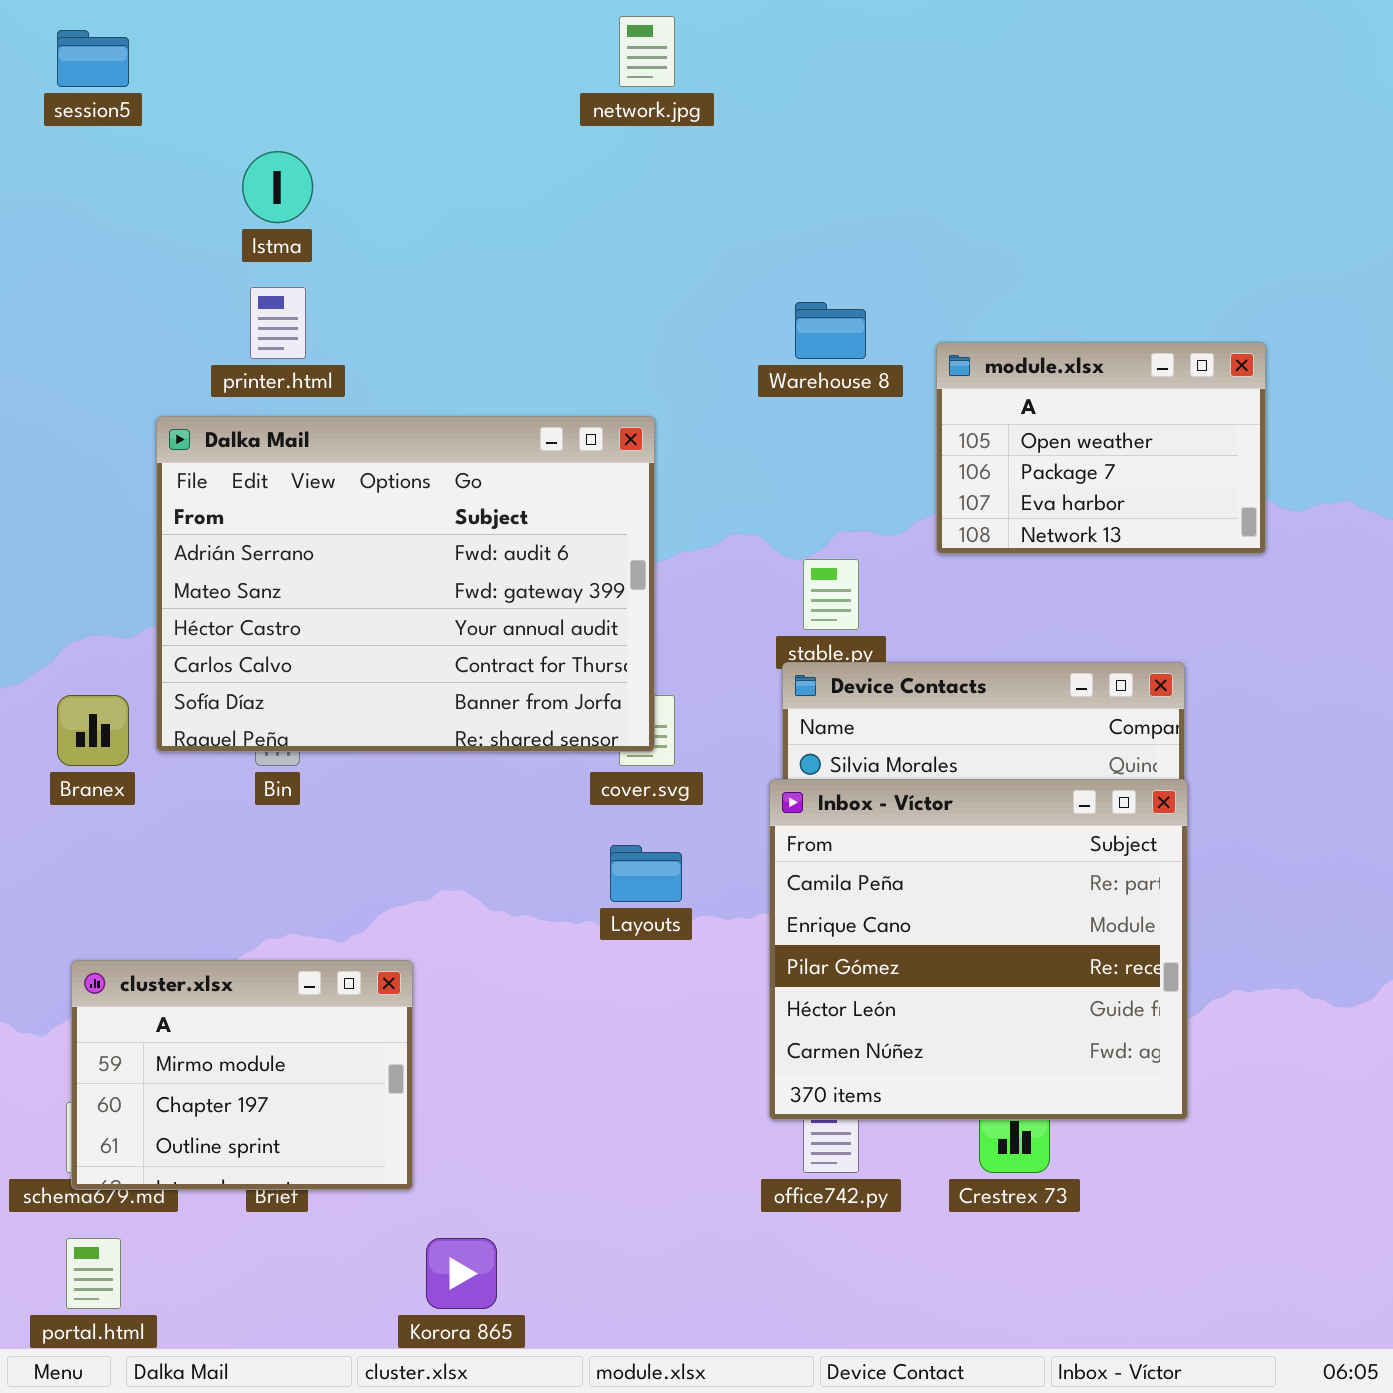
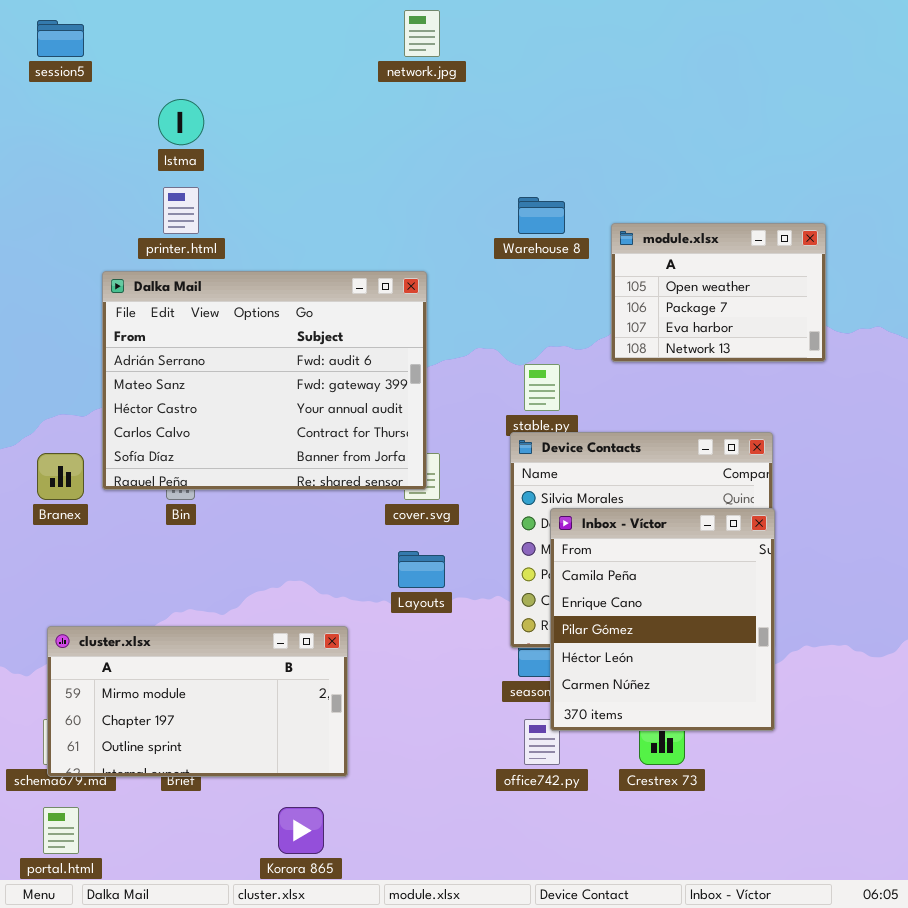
Inbox - Víctor: [769,779,1188,1120] -> [550,508,775,731], resized
cluster.xlsx: [71,960,413,1190] -> [47,626,348,777], resized

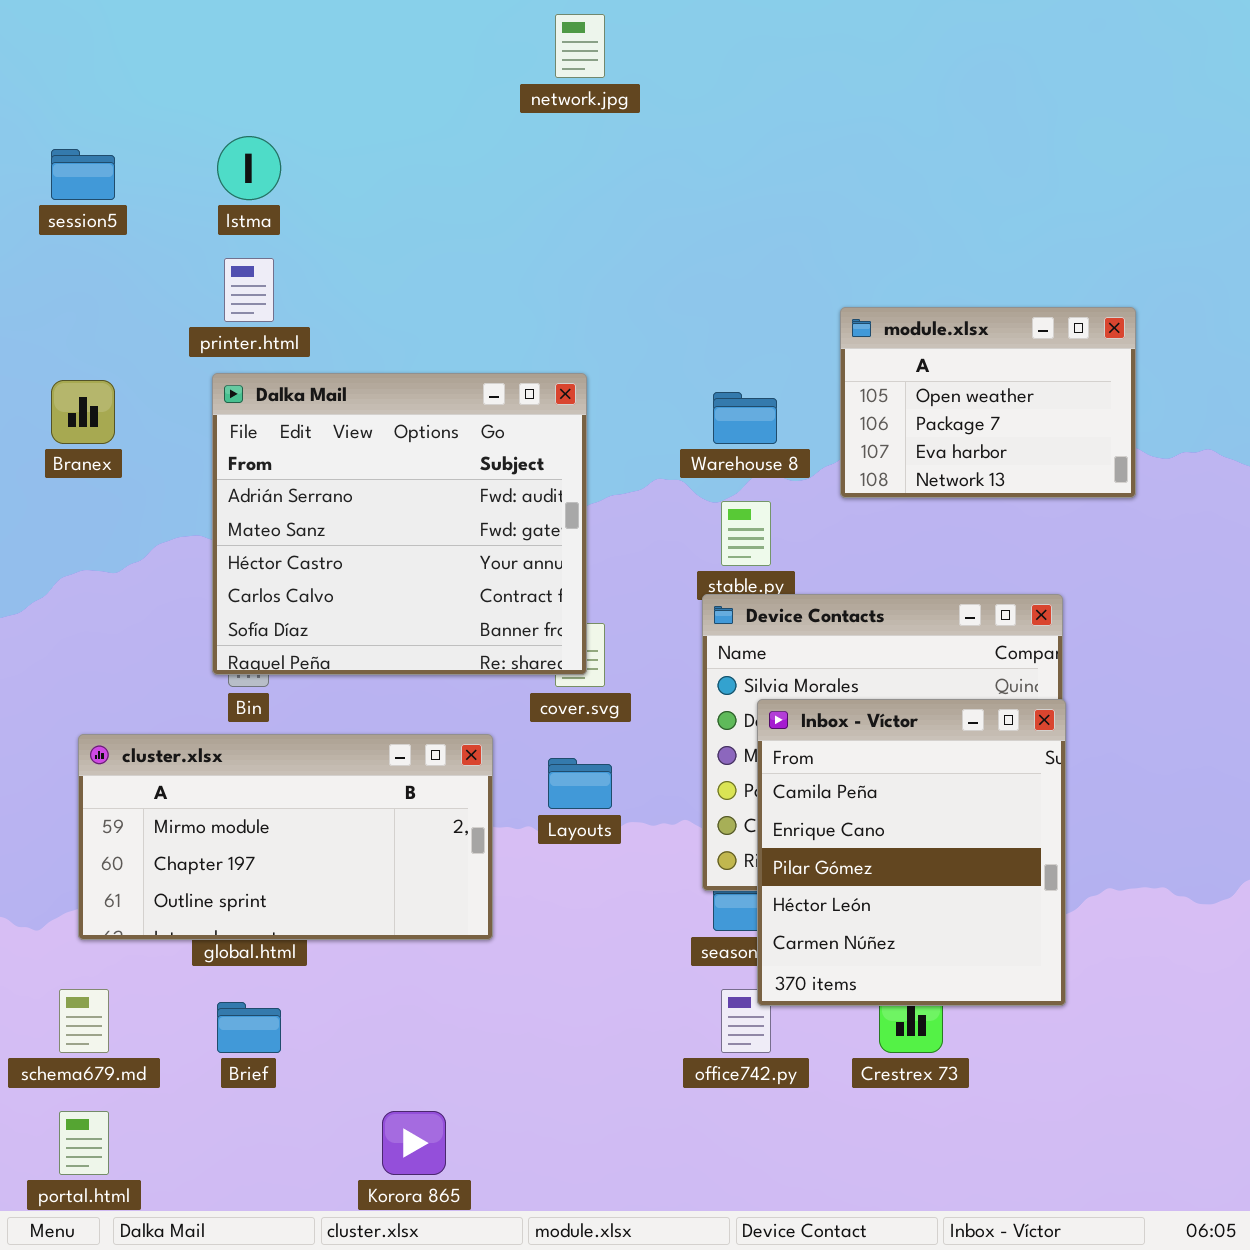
session5: [37,20,84,57] -> [51,149,115,200], moved
Warehouse 8: [518,197,565,234] -> [713,392,777,444], moved
Dalka Mail: [102,271,427,490] -> [212,373,587,675], resized
Branex: [37,453,84,500] -> [51,380,115,444], moved
cluster.xlsx: [47,626,348,777] -> [78,734,493,940], moved

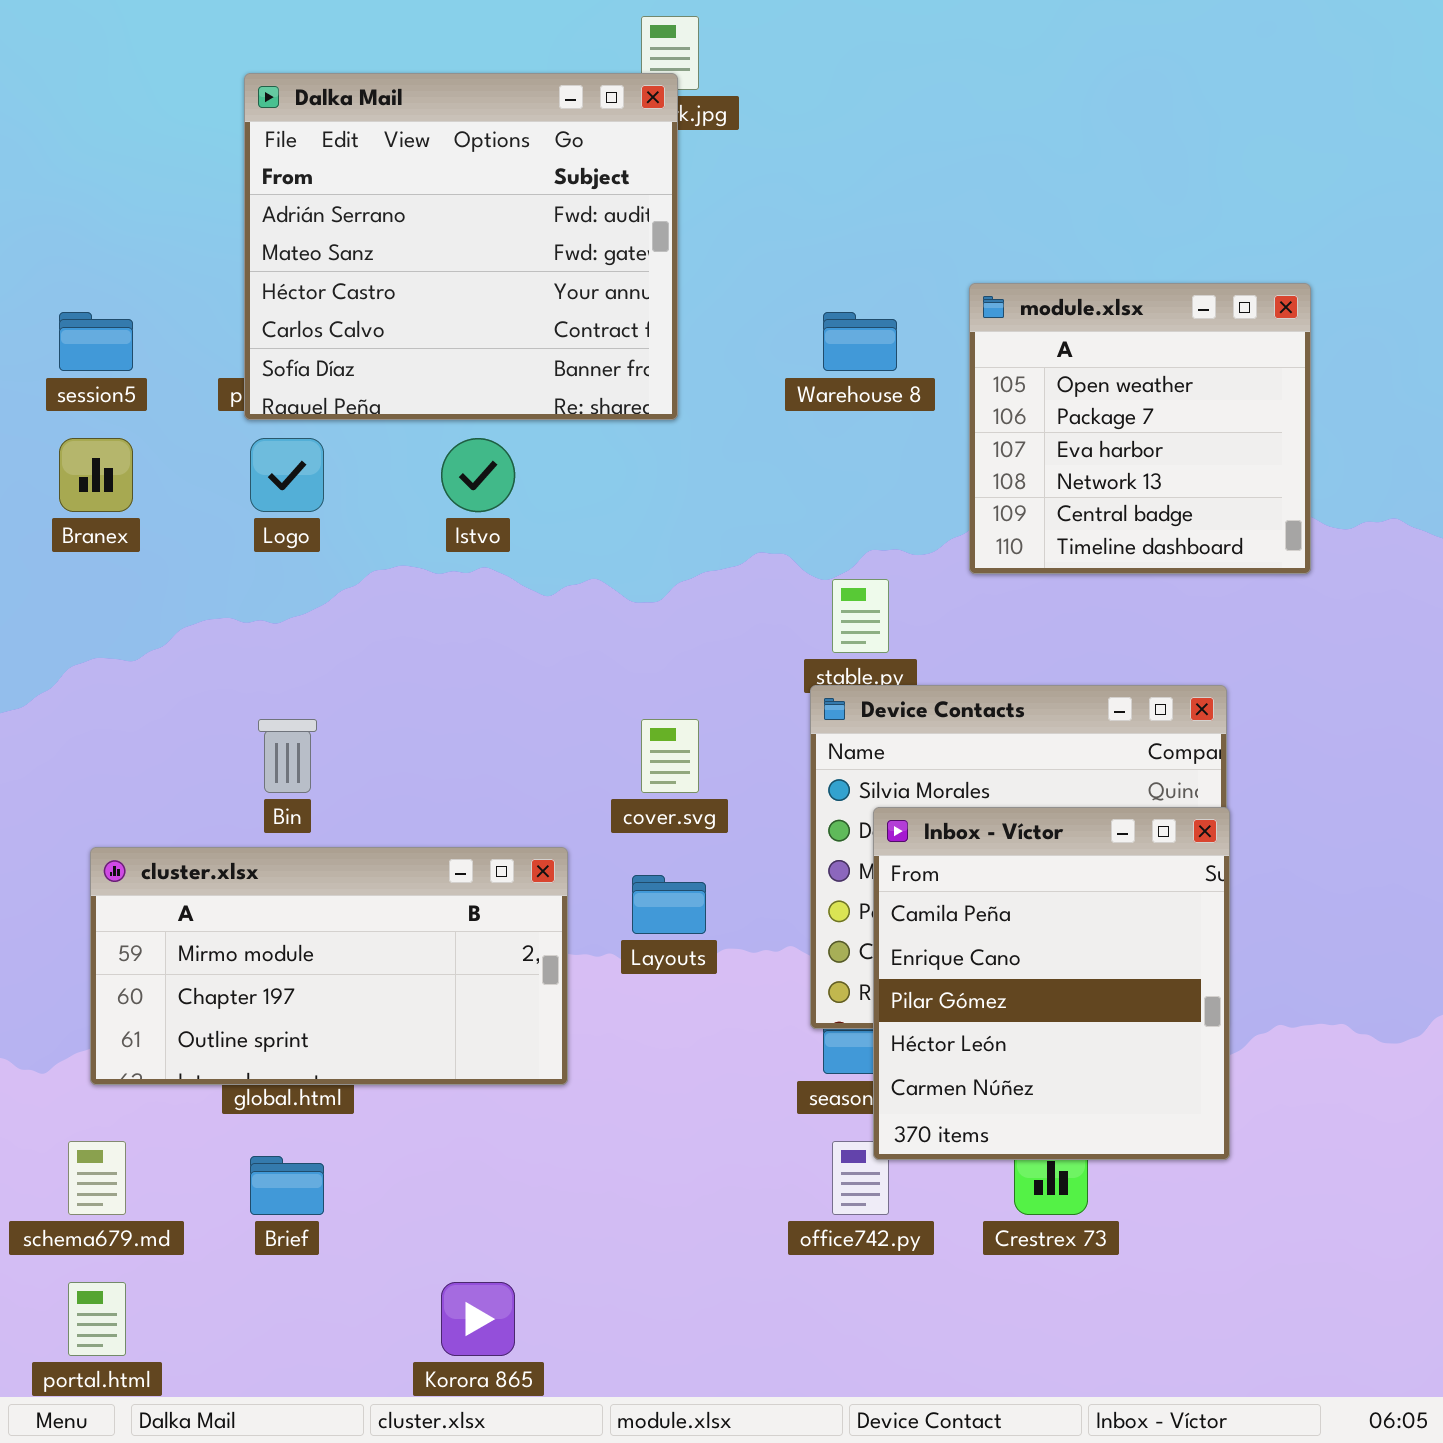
session5: [51,149,115,200] -> [59,312,133,371], moved
module.xlsx: [840,307,1136,498] -> [969,283,1311,574], resized
Dalka Mail: [212,373,587,675] -> [244,73,678,420], moved
Warehouse 8: [713,392,777,444] -> [823,312,897,371], moved

